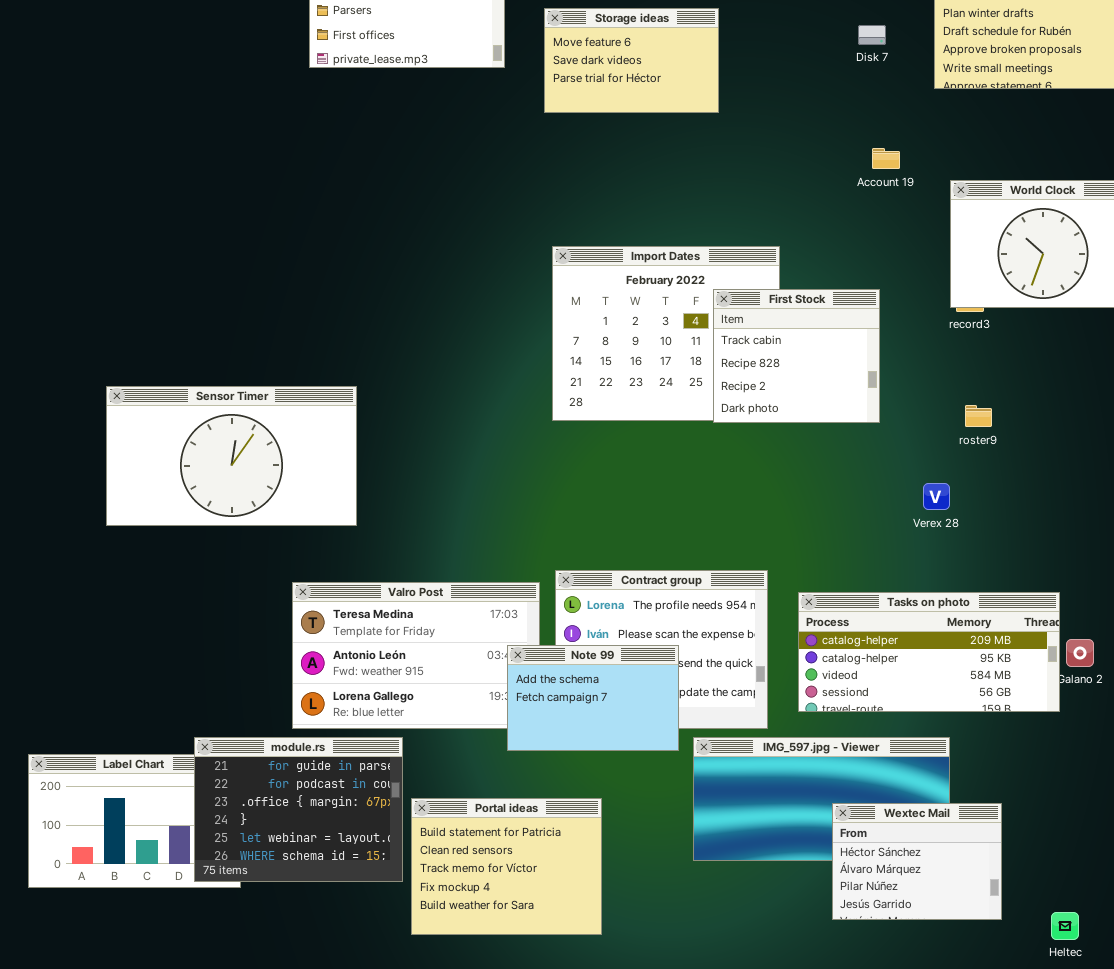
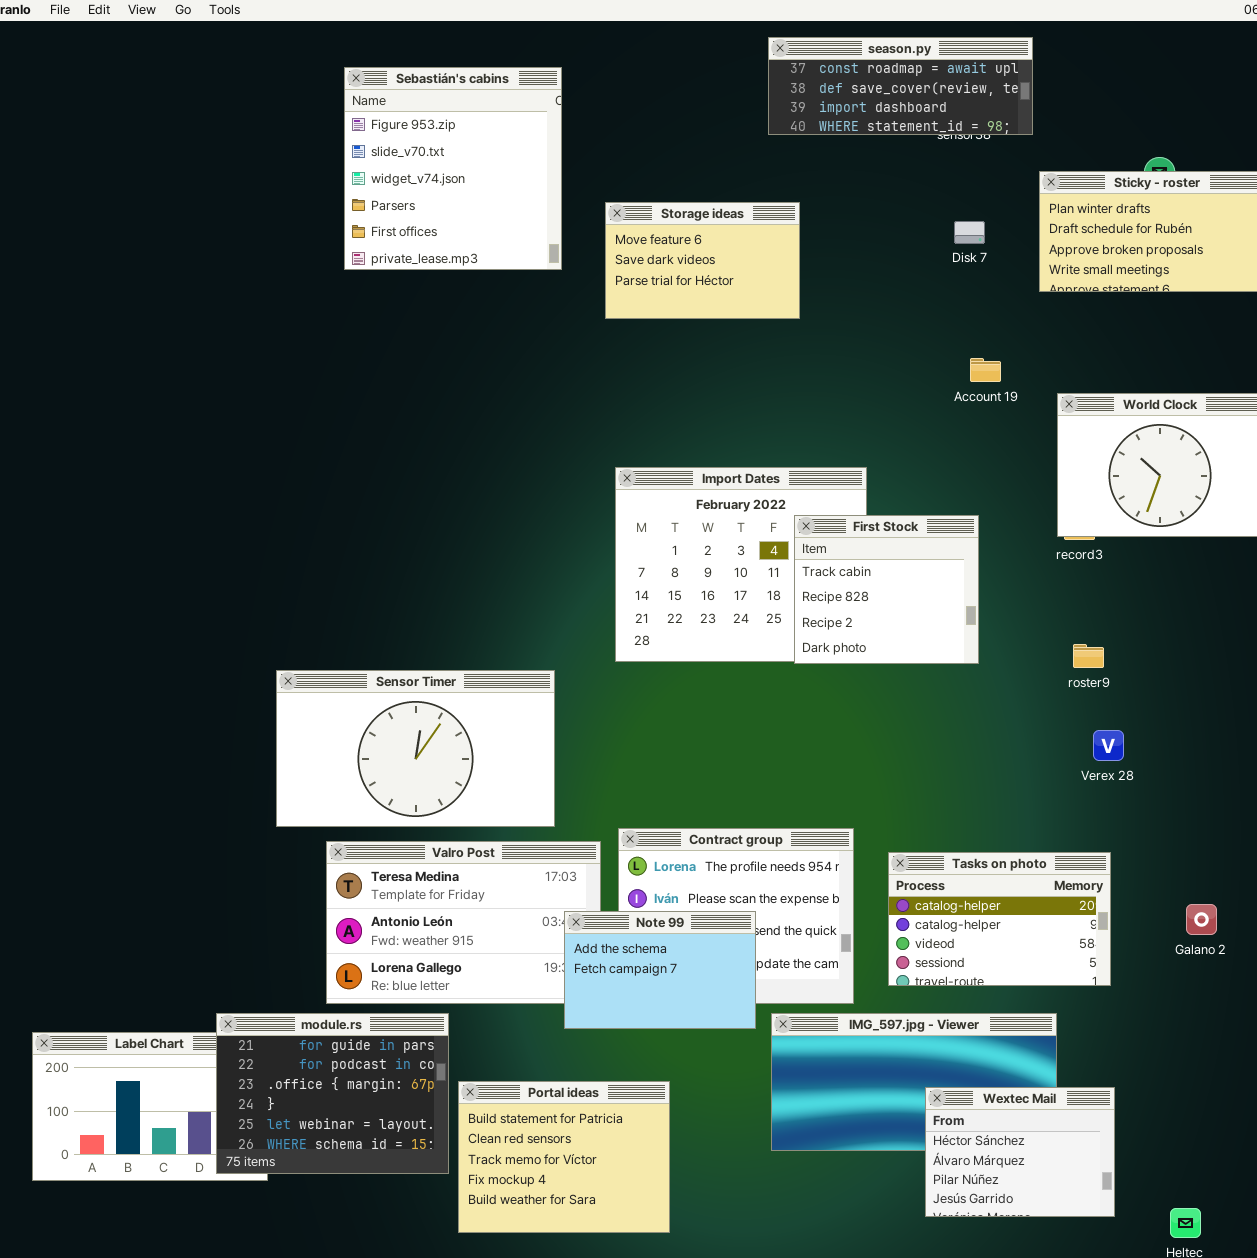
Sensor Timer: [106,386,357,526] -> [276,670,555,827], moved
Verex 28: [923,483,950,510] -> [1093,730,1124,761], moved
Tasks on photo: [798,592,1060,712] -> [888,852,1111,986], resized

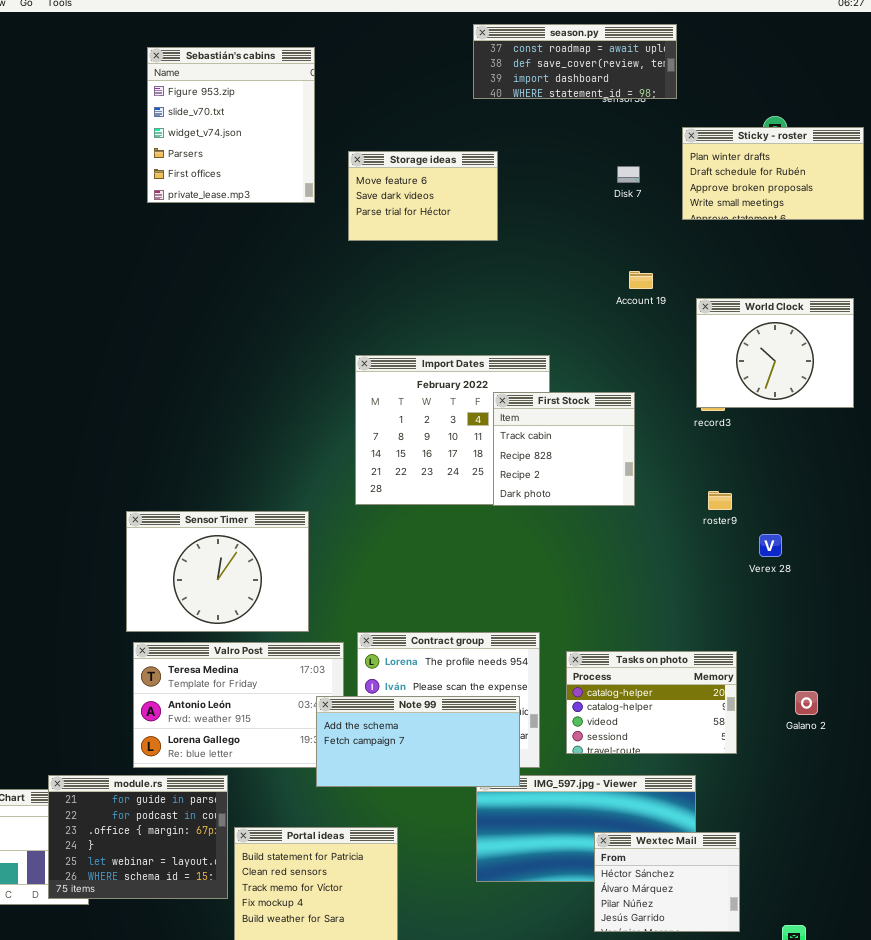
Sensor Timer: [276,670,555,827] -> [126,511,309,632], resized
Verex 28: [1093,730,1124,761] -> [759,534,782,557], moved
Note 99: [564,911,756,1029] -> [316,696,520,787], resized

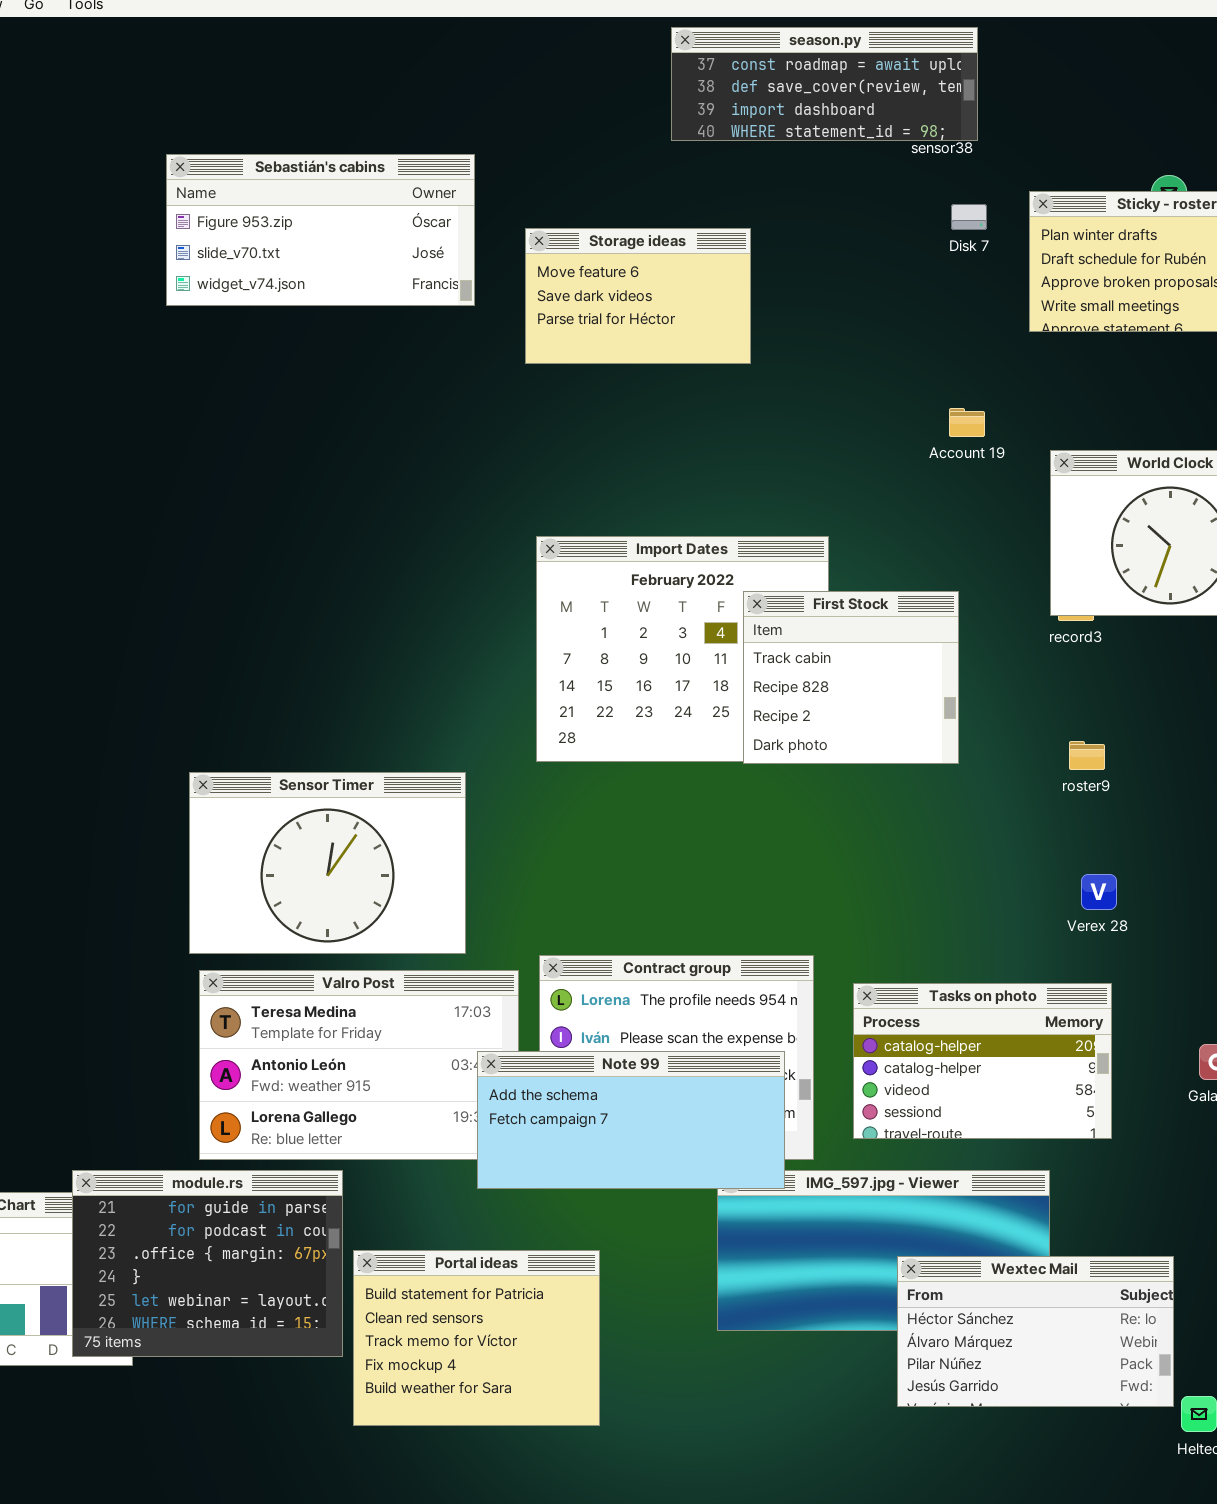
season.py: [473,24,677,99] -> [671,27,978,141], moved
Sebastián's cabins: [147,47,315,203] -> [166,154,475,306], resized
Disk 7: [617,166,640,183] -> [951,204,987,230], moved
Verex 28: [759,534,782,557] -> [1081,874,1117,910], moved
Wextec Mail: [594,832,740,932] -> [897,1256,1174,1407], resized

